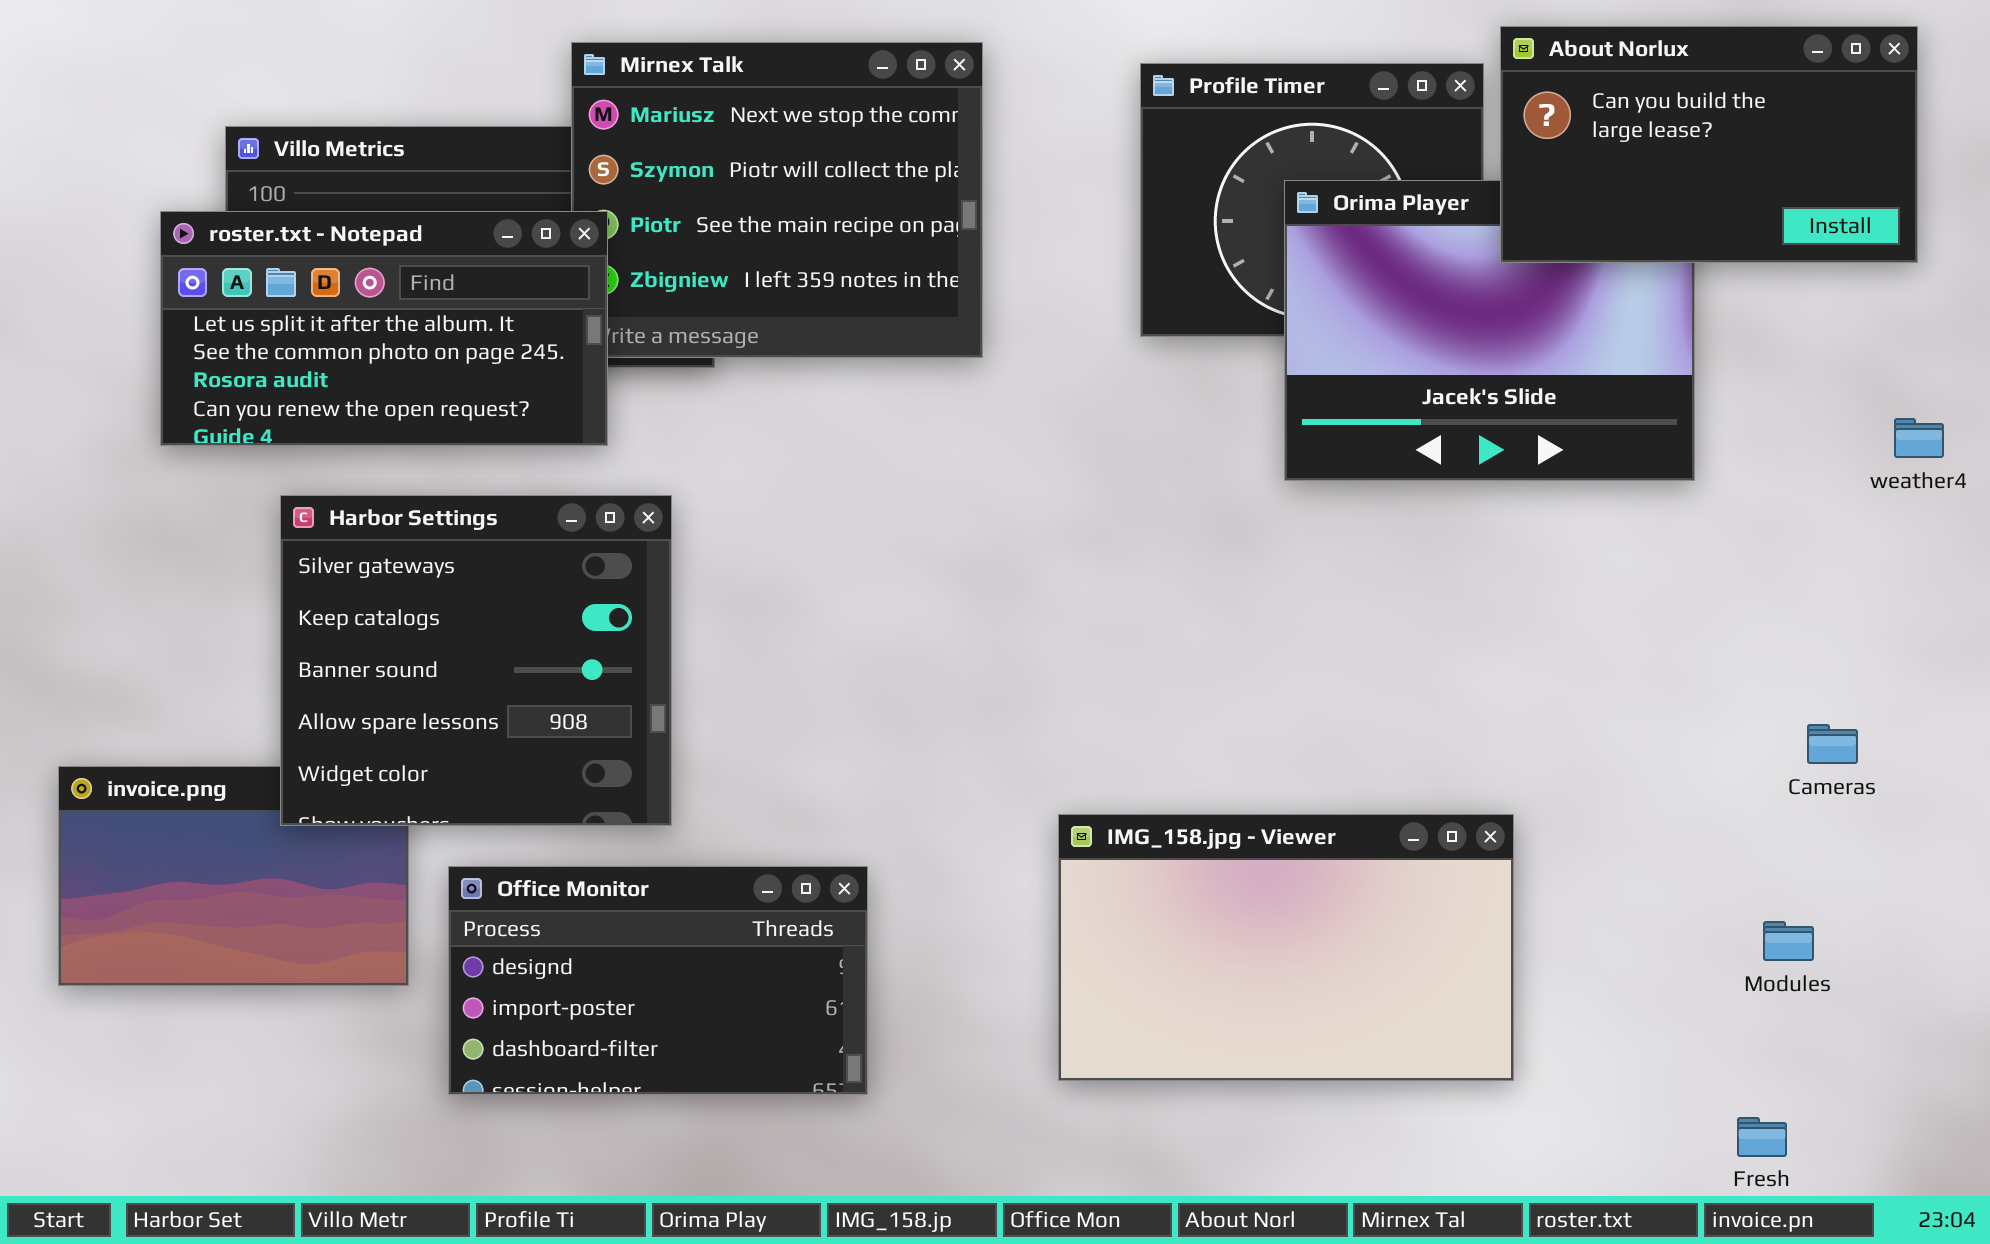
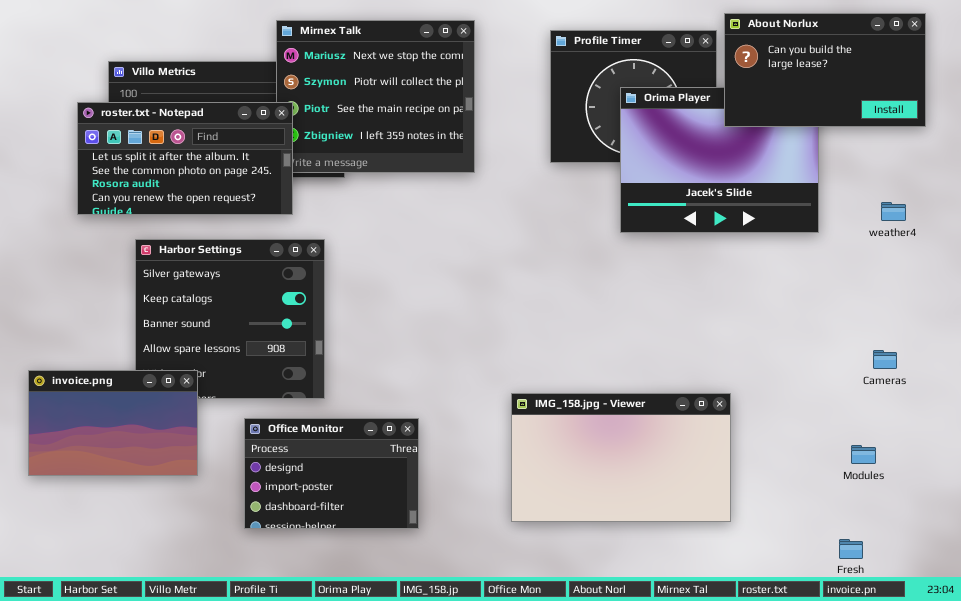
weather4: [1894,418,1944,458] -> [881,202,906,221], moved
invoice.png: [58,766,409,986] -> [28,370,198,476], raised
Office Monitor: [448,866,868,1095] -> [244,418,419,529], resized

